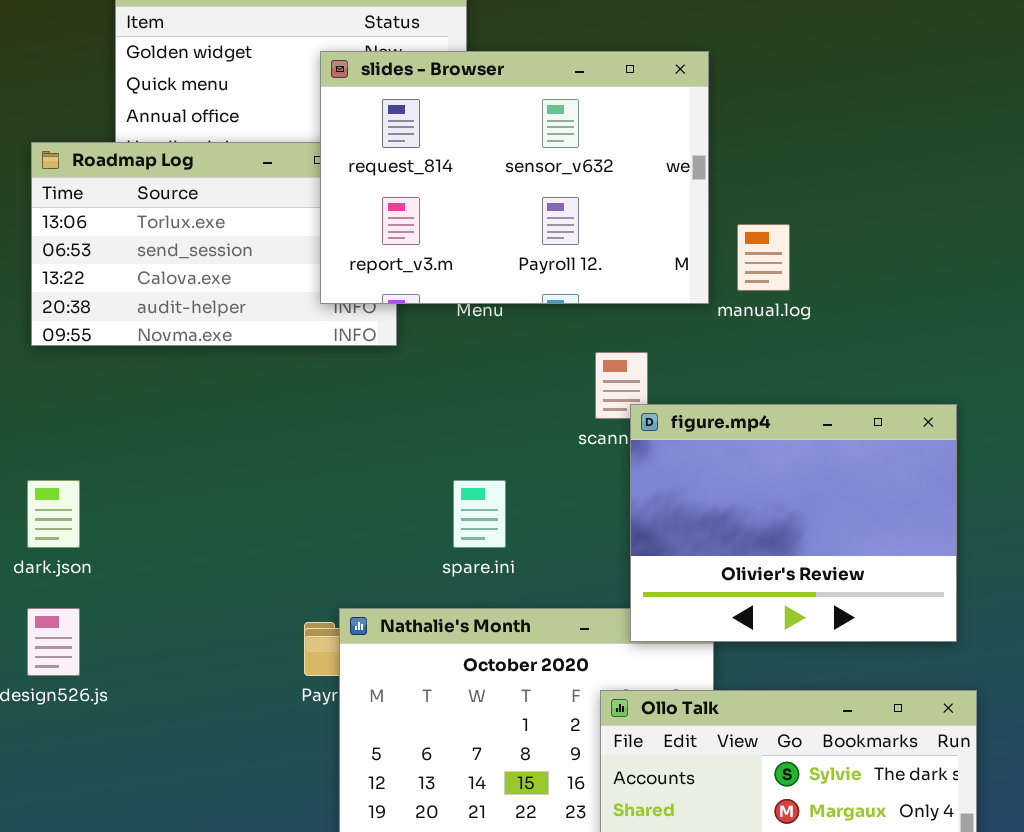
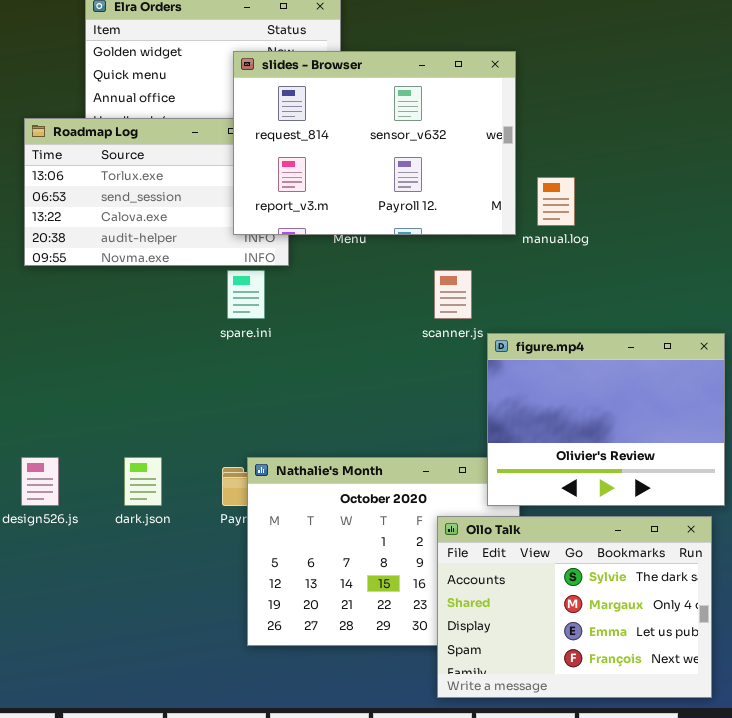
figure.mp4: [630,404,957,642] -> [487,333,725,506], moved
dark.json: [27,480,80,548] -> [124,457,162,506], moved
spare.ini: [453,480,506,548] -> [227,270,265,319], moved

